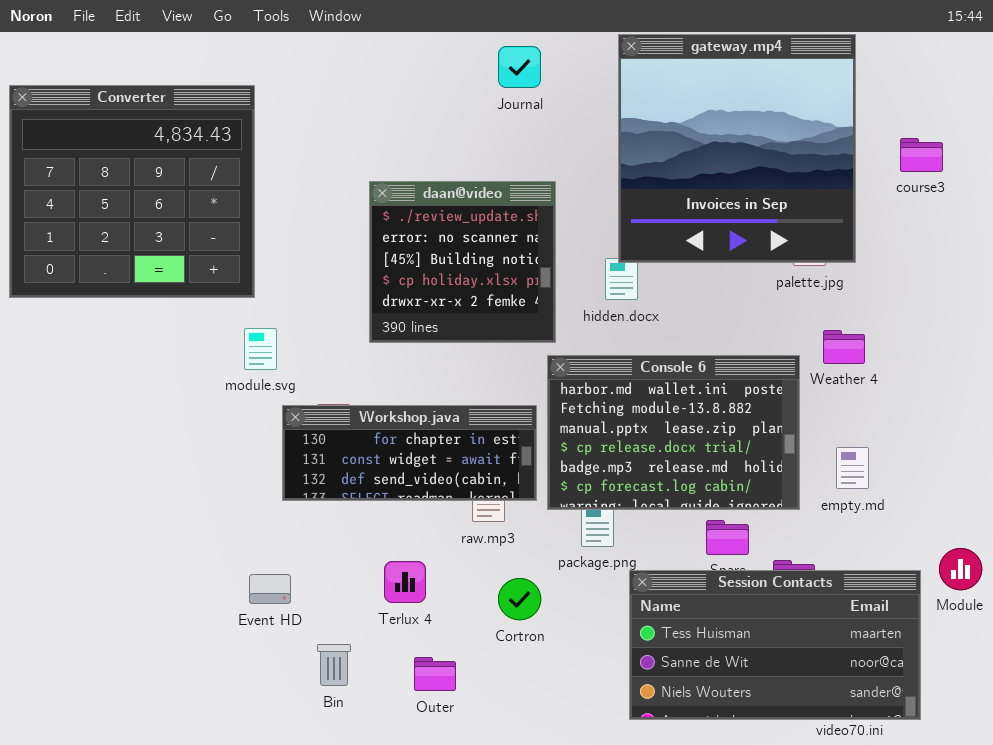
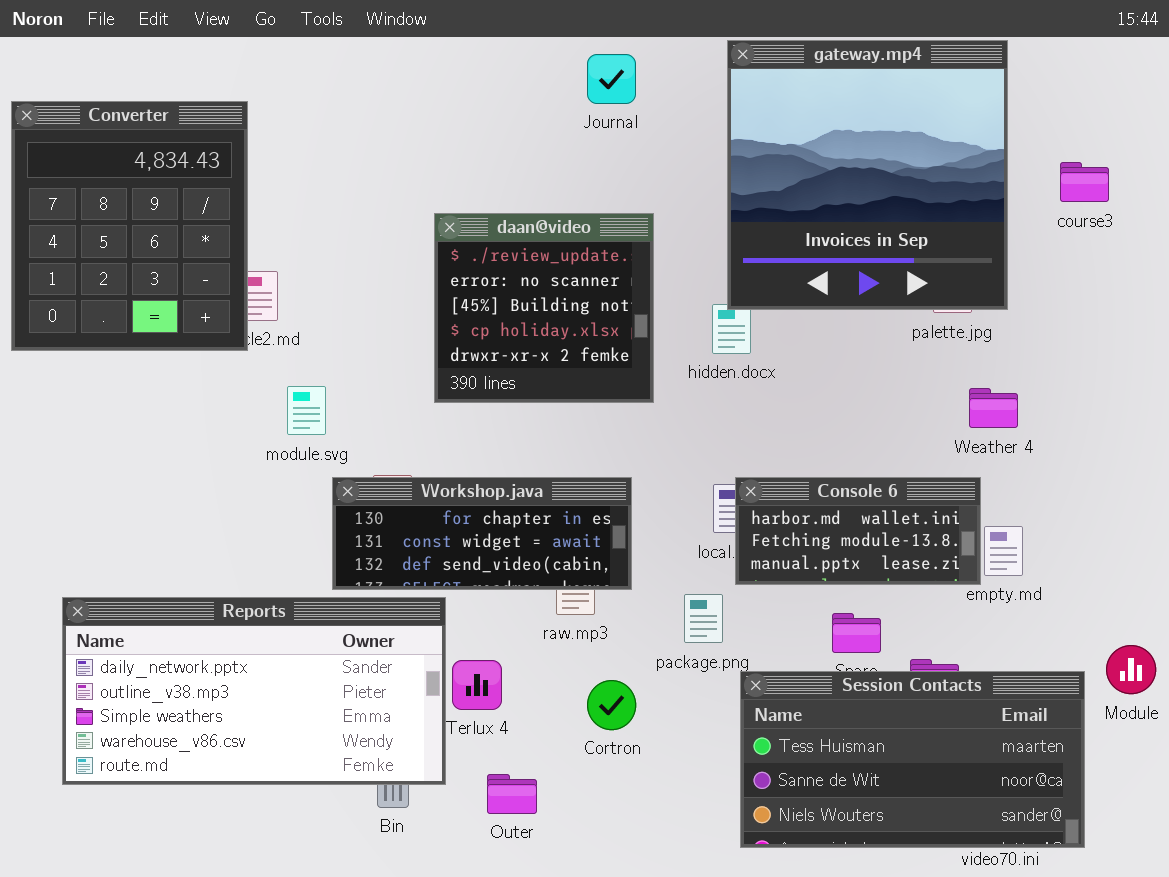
Converter: [9,85,255,298] -> [11,101,248,351], resized
Console 6: [547,355,800,510] -> [735,477,981,585], moved, resized
Reports: none -> [62,597,446,785], opened

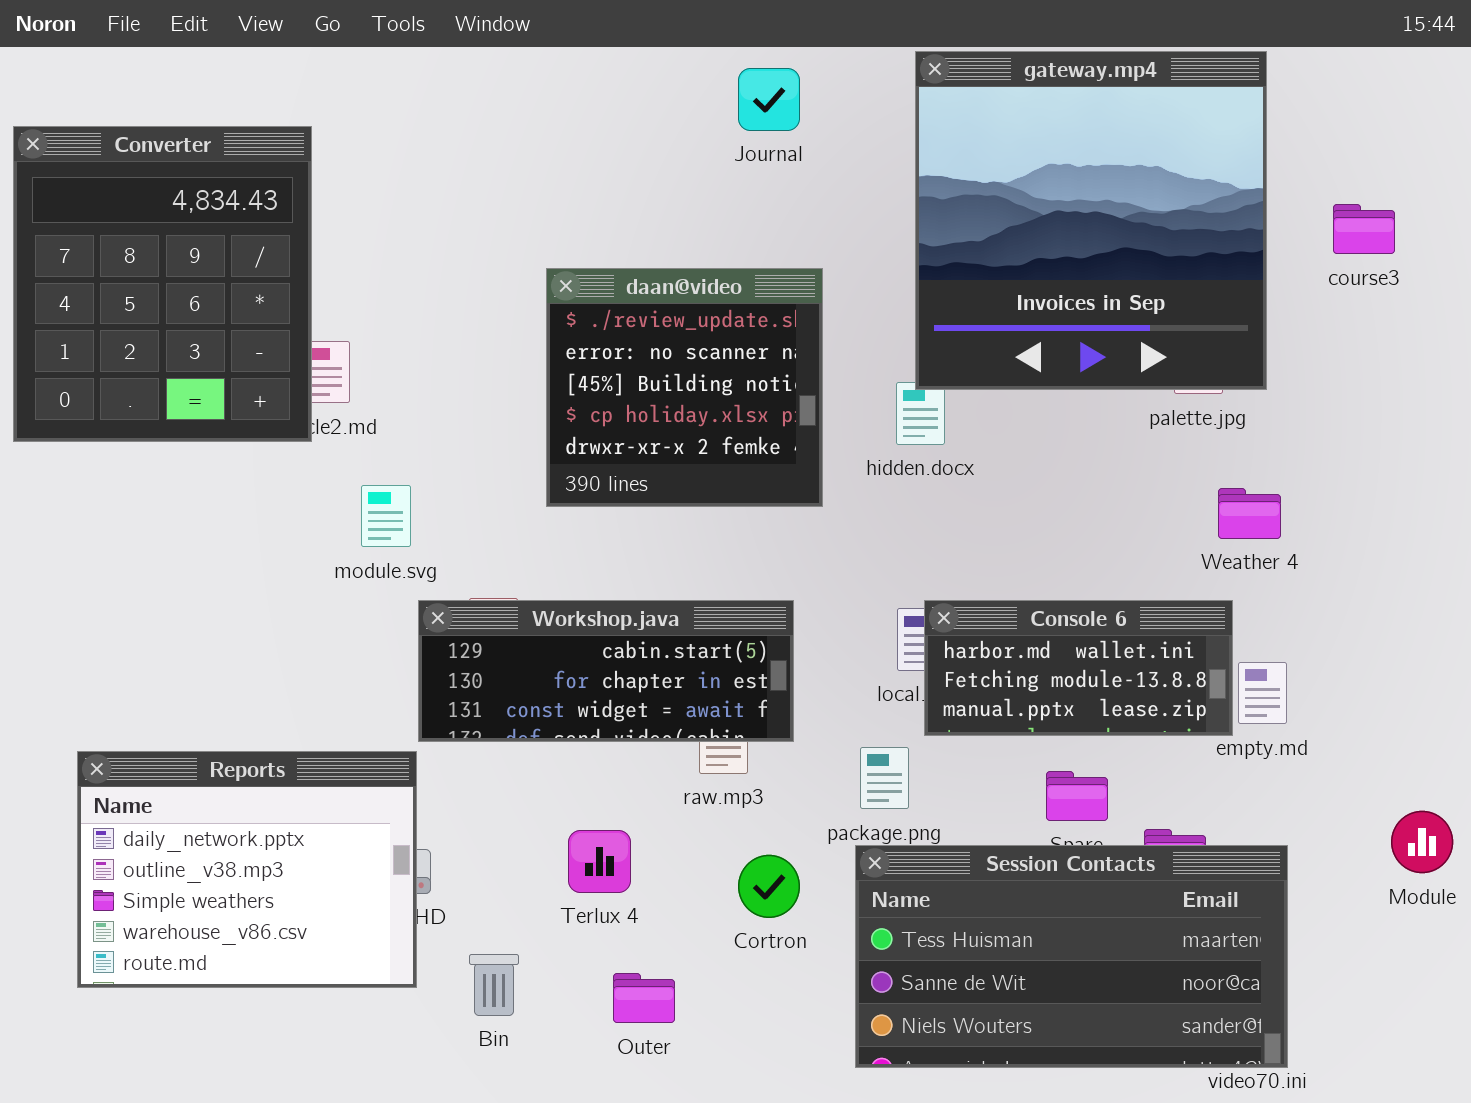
Workshop.java: [332,477,632,590] -> [418,600,794,742], scrolled up 1 row
Reports: [62,597,446,785] -> [77,751,417,988], resized
Session Contacts: [740,671,1085,848] -> [855,845,1288,1068], moved

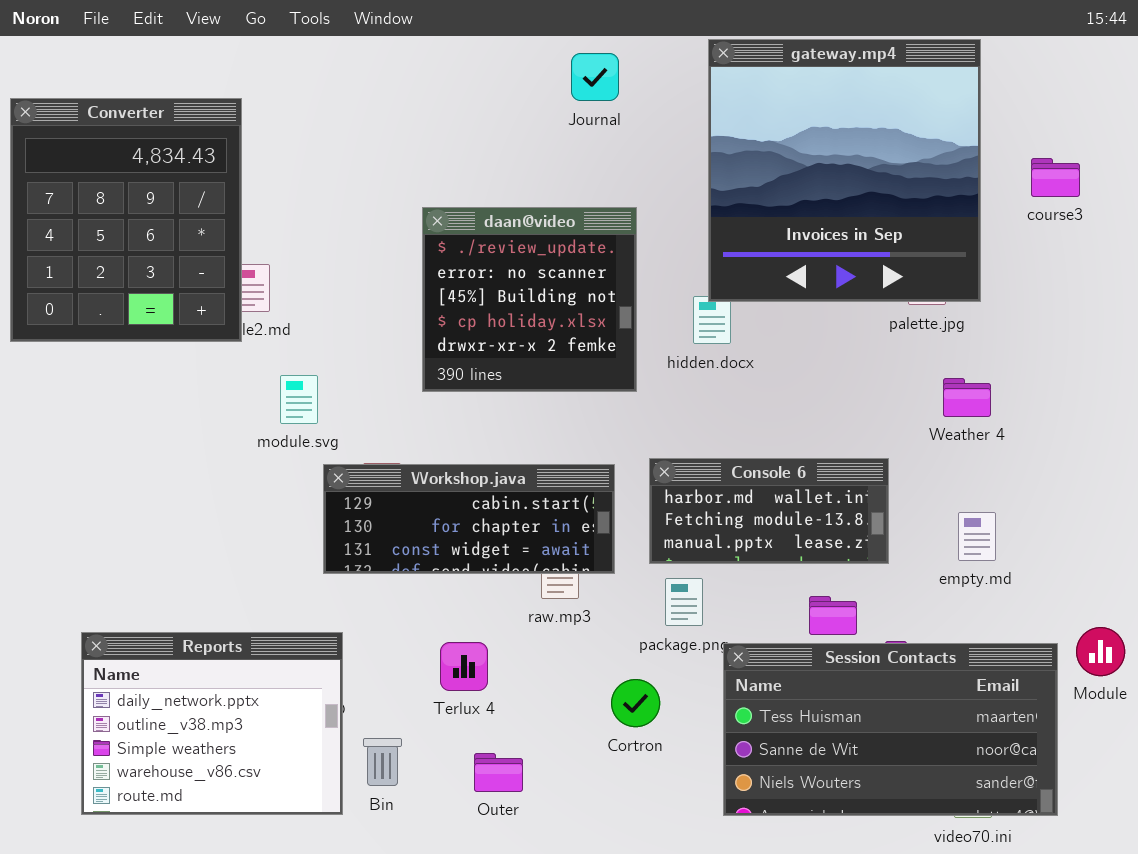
Console 6: [924,600,1233,736] -> [649,458,889,564], moved
Reports: [77,751,417,988] -> [81,632,343,815], moved
Session Contacts: [855,845,1288,1068] -> [723,643,1058,816], moved
Cortron: [738,855,800,918] -> [611,679,660,727], moved

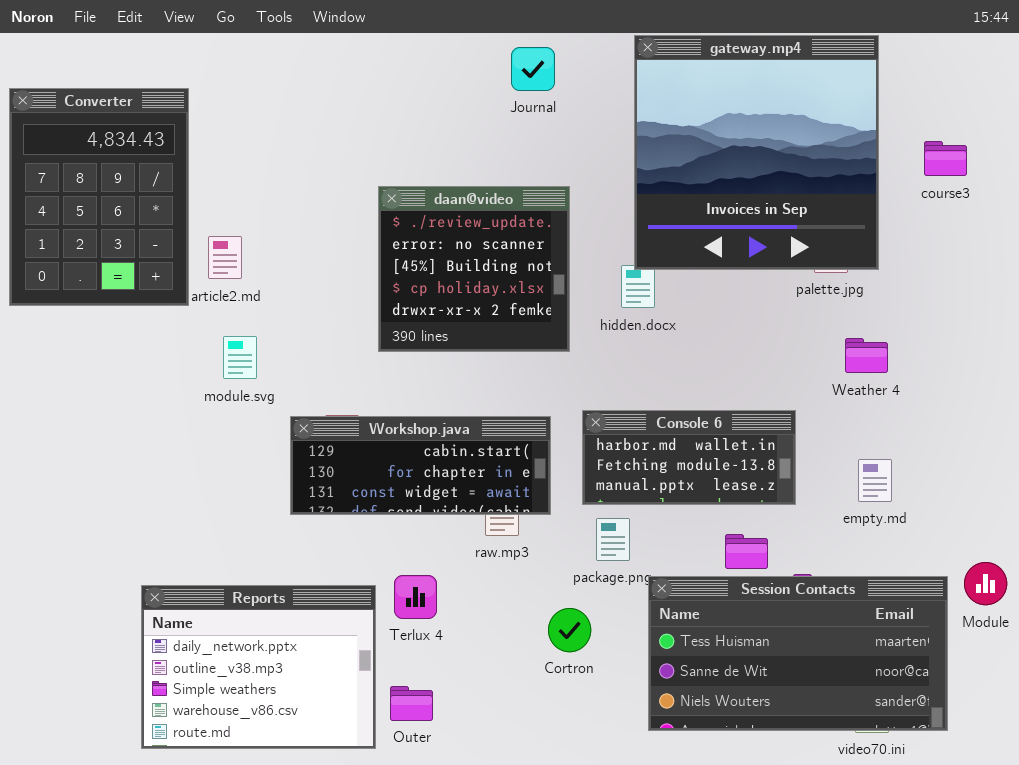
Converter: [10,98,242,342] -> [9,88,189,306], resized
module.svg: [280,375,318,424] -> [223,336,257,379], moved
Reports: [81,632,343,815] -> [141,585,376,749], moved
Outer: [474,753,523,792] -> [390,686,433,721], moved

